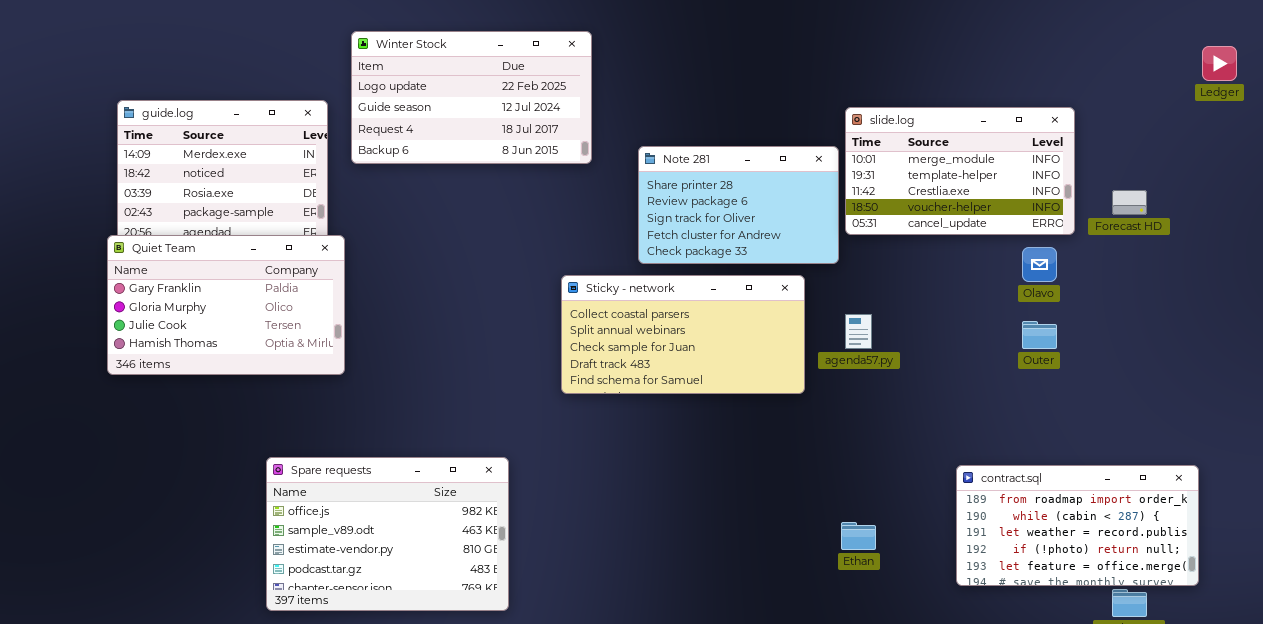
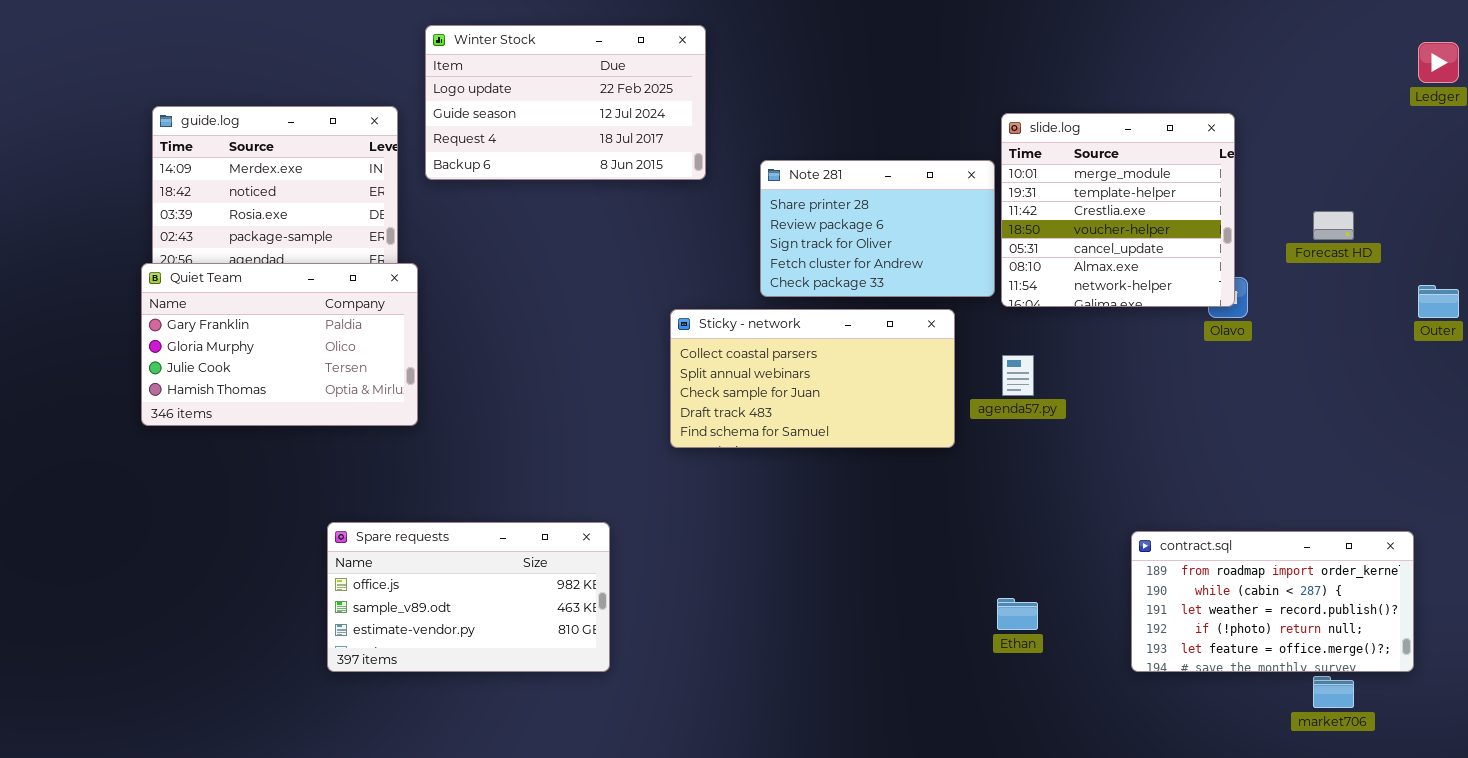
slide.log: [845,107,1075,235] -> [1001,113,1235,307], resized
Outer: [1022,321,1057,349] -> [1418,285,1459,318], moved
Spare requests: [266,457,509,611] -> [327,522,610,672], resized

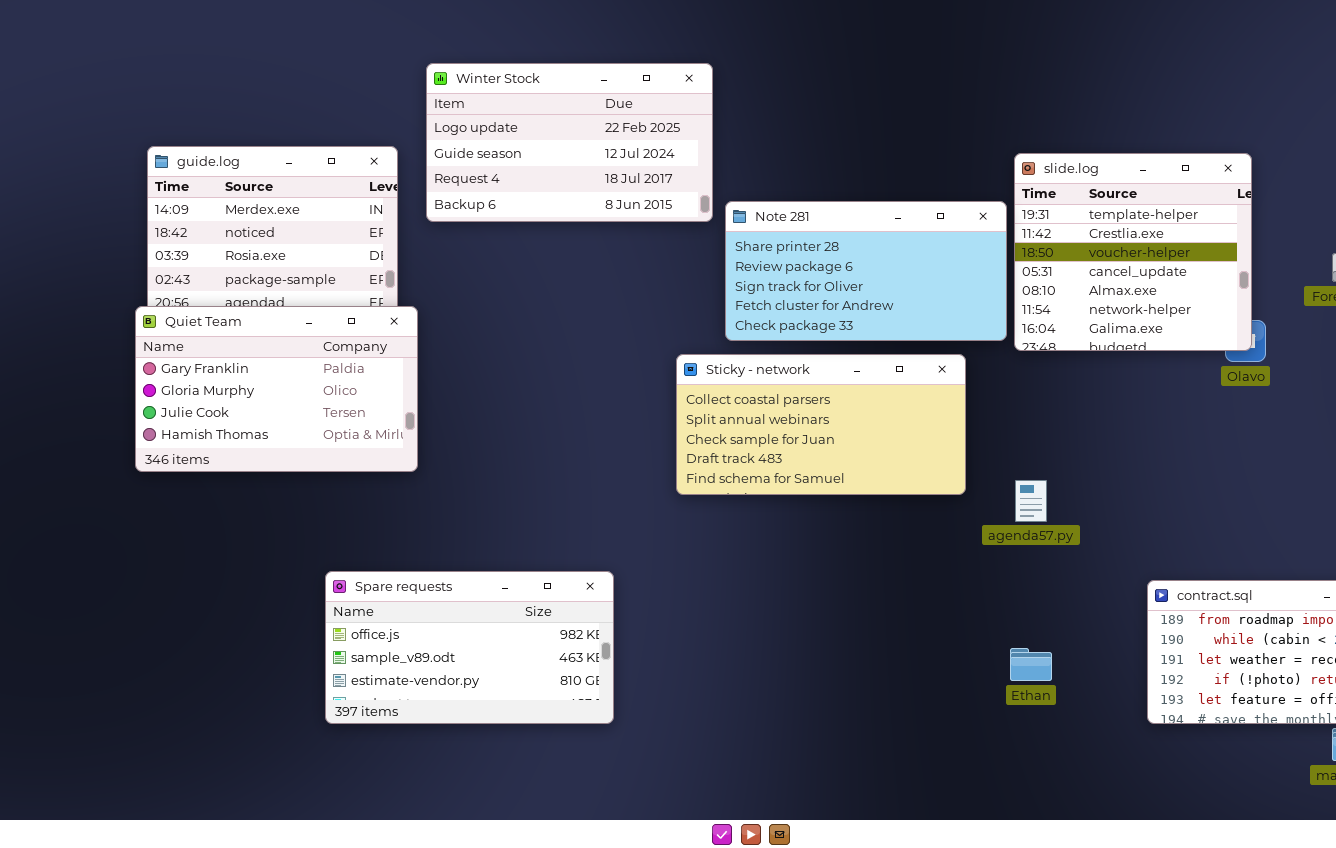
slide.log: [1001,113,1235,307] -> [1014,153,1252,351], scrolled down 1 row
Note 281: [760,160,995,297] -> [725,201,1007,341], resized
agenda57.py: [1002,355,1034,396] -> [1015,480,1047,522], moved

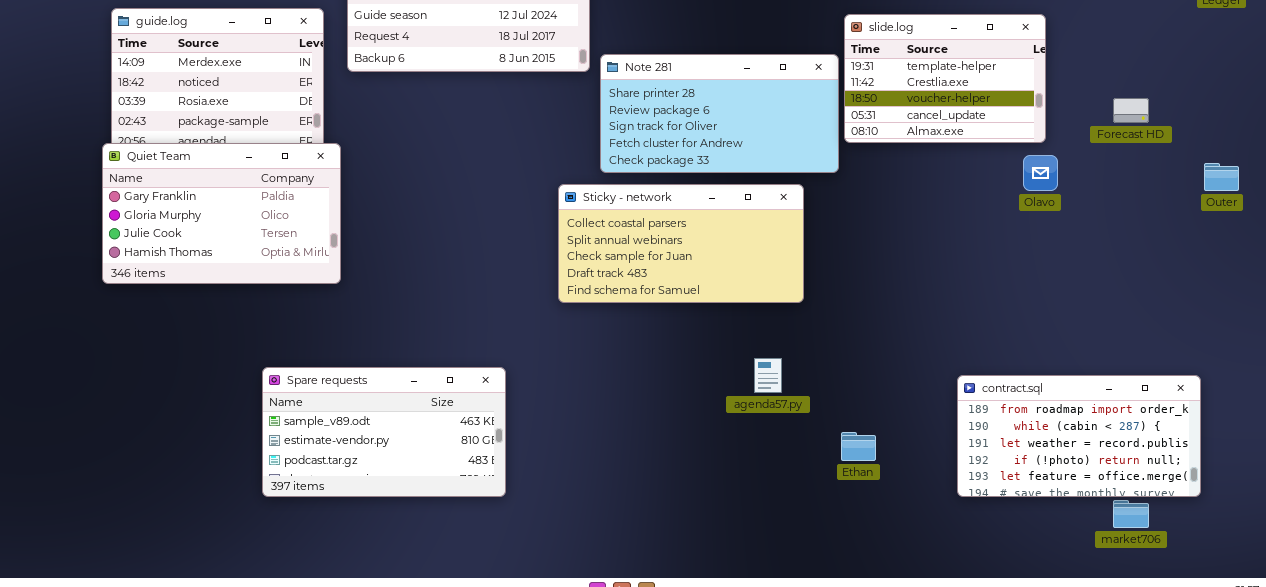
slide.log: [1014,153,1252,351] -> [844,14,1046,143], resized
agenda57.py: [1015,480,1047,522] -> [754,358,782,393], moved
Spare requests: [325,571,614,724] -> [262,367,506,497], scrolled down 1 row

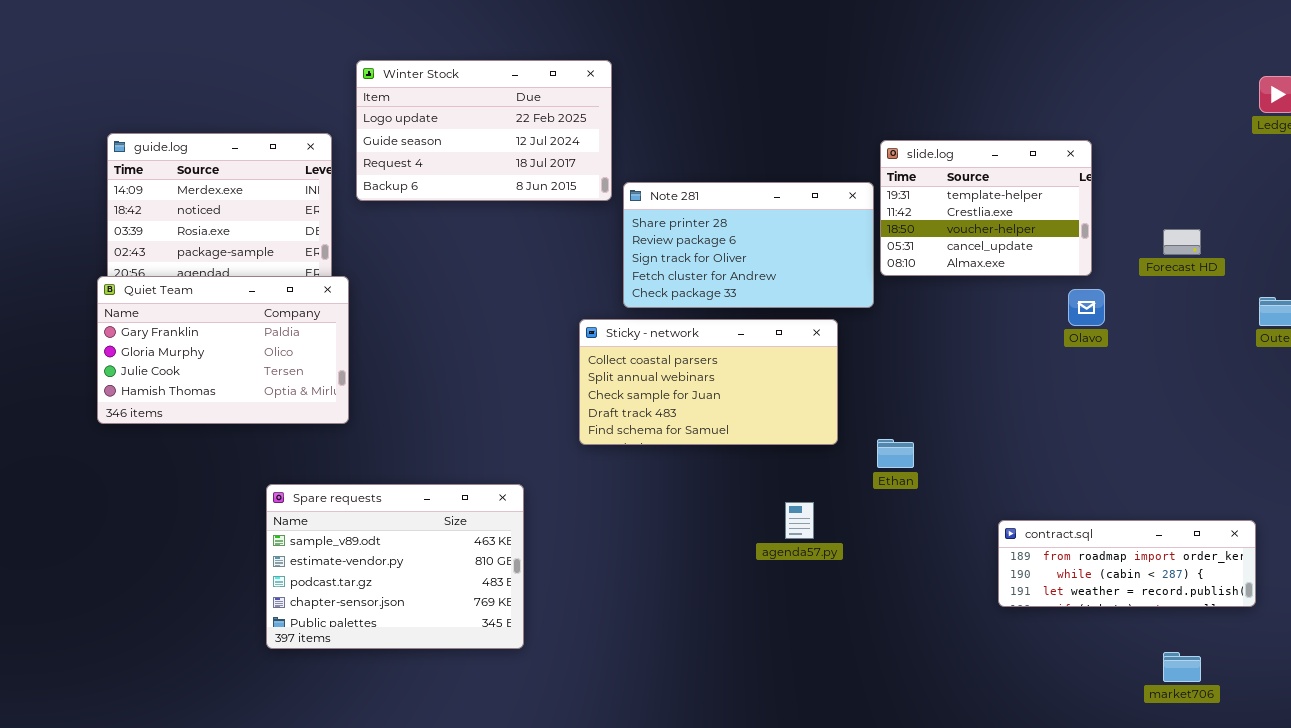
Spare requests: [262,367,506,497] -> [266,484,524,649], resized
contract.sql: [957,375,1201,497] -> [998,520,1256,607], resized
Ethan: [841,432,876,461] -> [877,439,914,468], moved

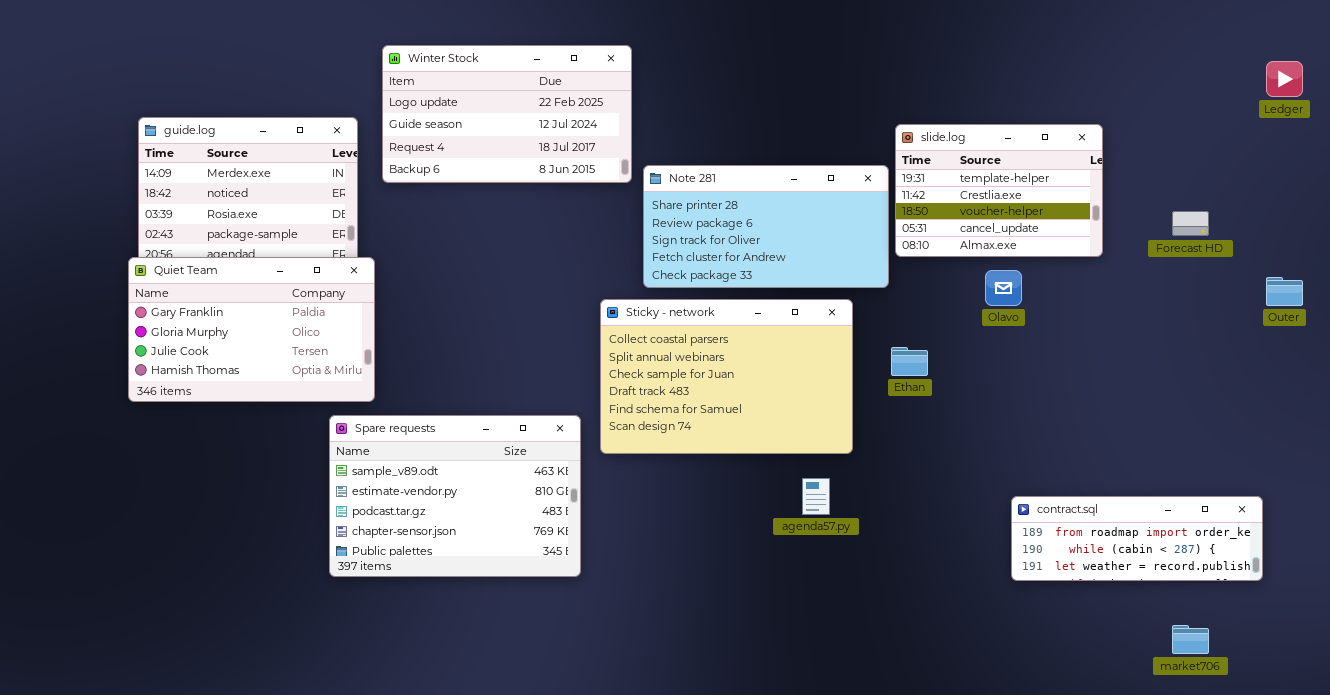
Olavo: [1068,289,1105,326] -> [985,270,1022,306], moved
Sticky - network: [579,319,838,445] -> [600,299,853,454], resized
Ethan: [877,439,914,468] -> [891,347,928,376], moved
Spare requests: [266,484,524,649] -> [329,415,581,577], moved

